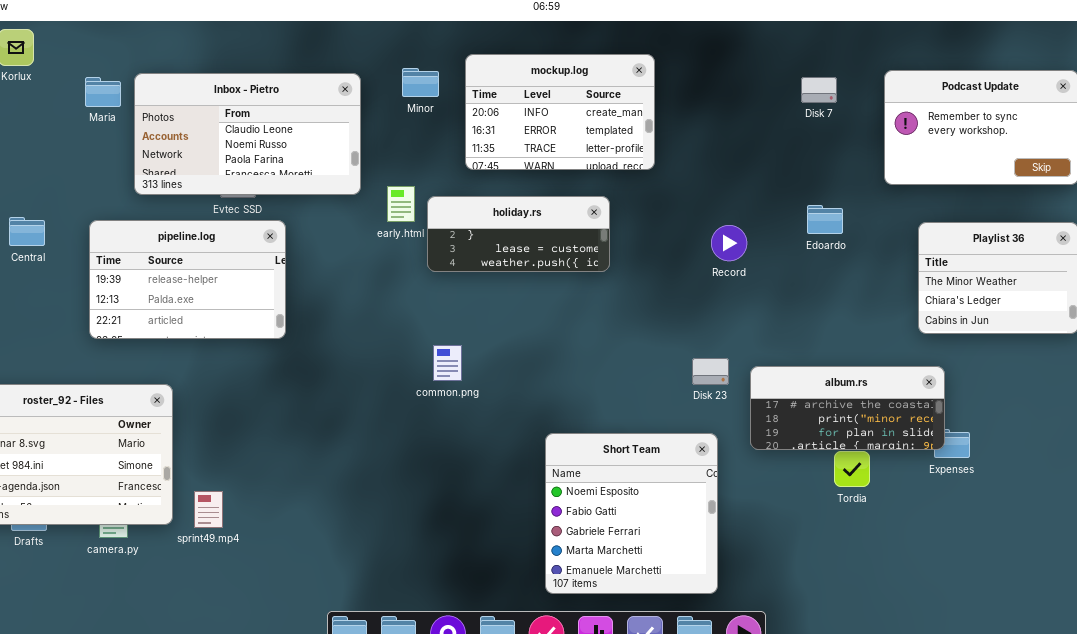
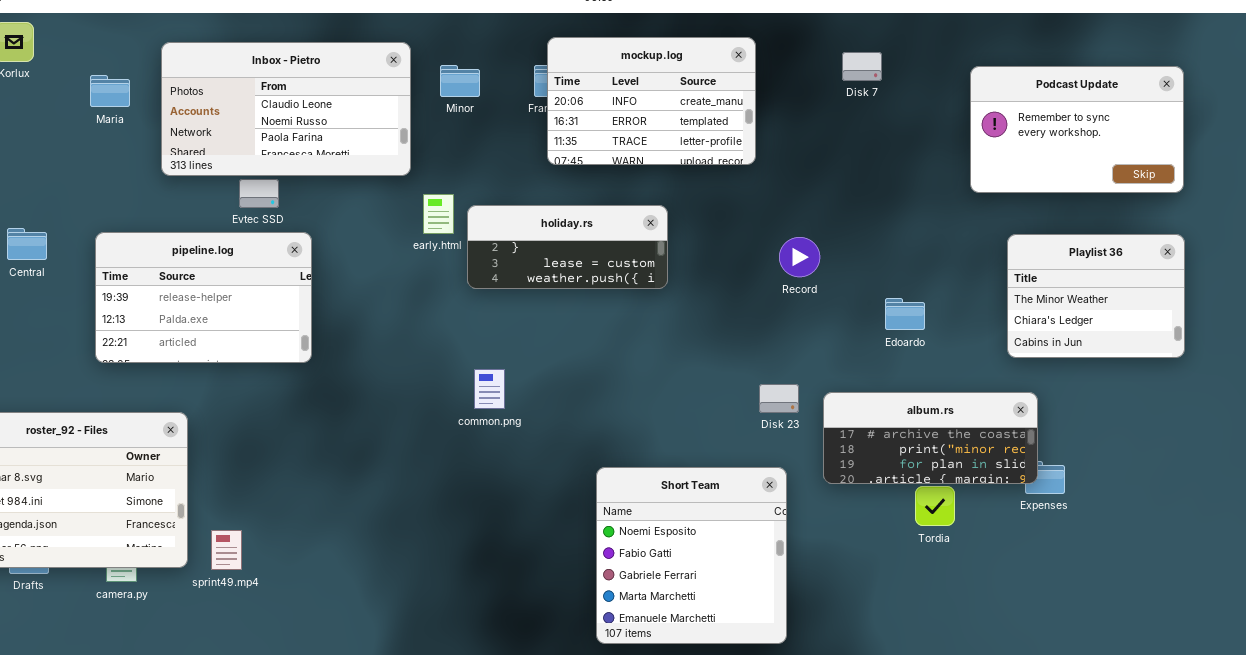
mockup.log: [465,54,655,170] -> [547,37,756,165], moved
Inbox - Pietro: [134,73,361,195] -> [161,42,411,176], moved
Disk 7: [801,77,837,103] -> [842,52,882,81], moved
Edoardo: [807,205,843,234] -> [885,298,925,330], moved

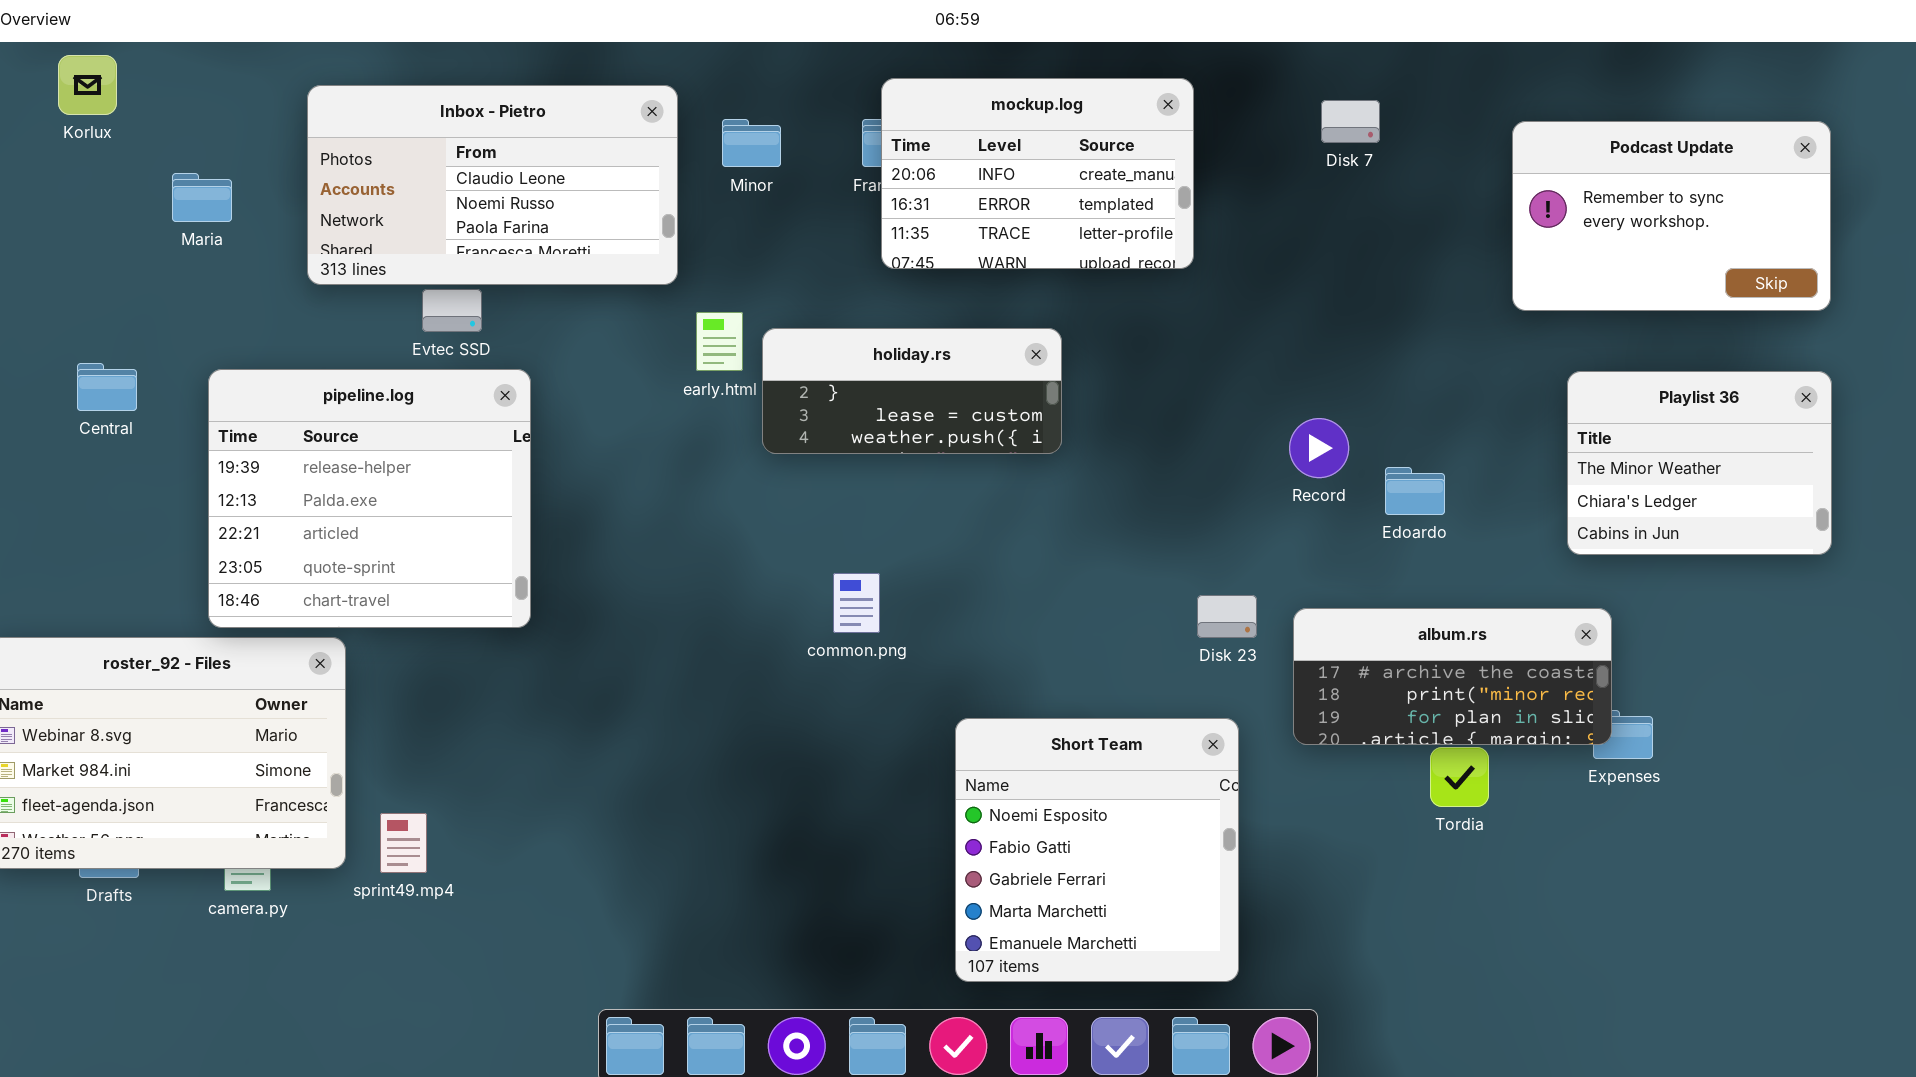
Maria: [90,75,130,107] -> [172,173,232,222], moved
pipeline.log: [95,232,312,363] -> [208,369,531,628], resized
Record: [779,237,820,277] -> [1289,418,1349,478], moved
common.png: [474,369,505,409] -> [833,573,880,633], moved

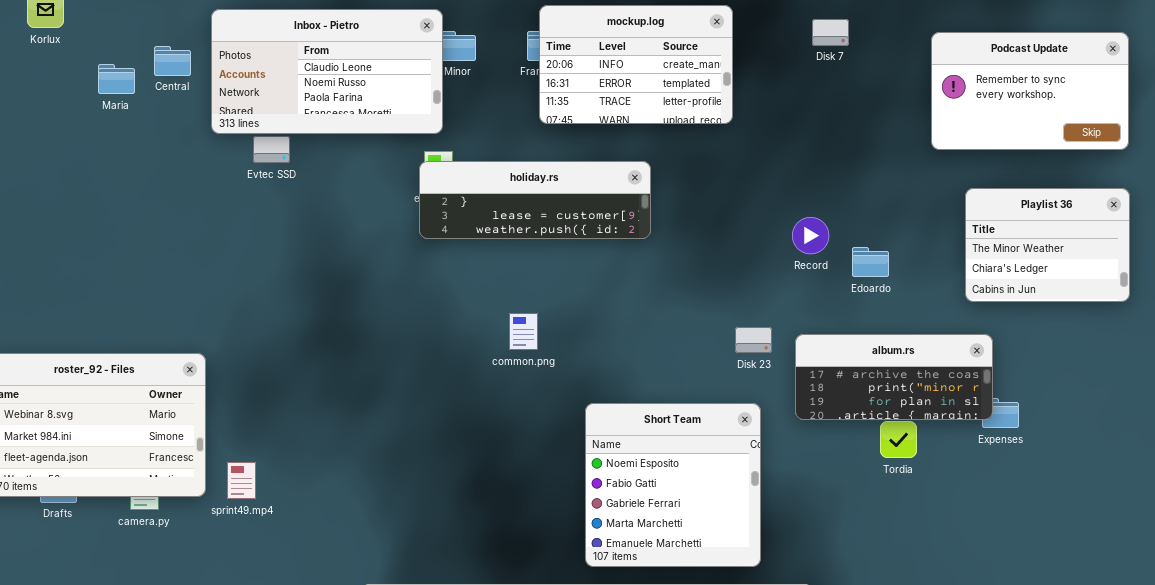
Inbox - Pietro: [307,85,678,285] -> [211,9,443,134], moved
holiday.rs: [762,328,1062,454] -> [419,161,651,239], resized
Central: [77,363,137,411] -> [154,46,191,76], moved
pipeline.log: [208,369,531,628] -> none, closed

